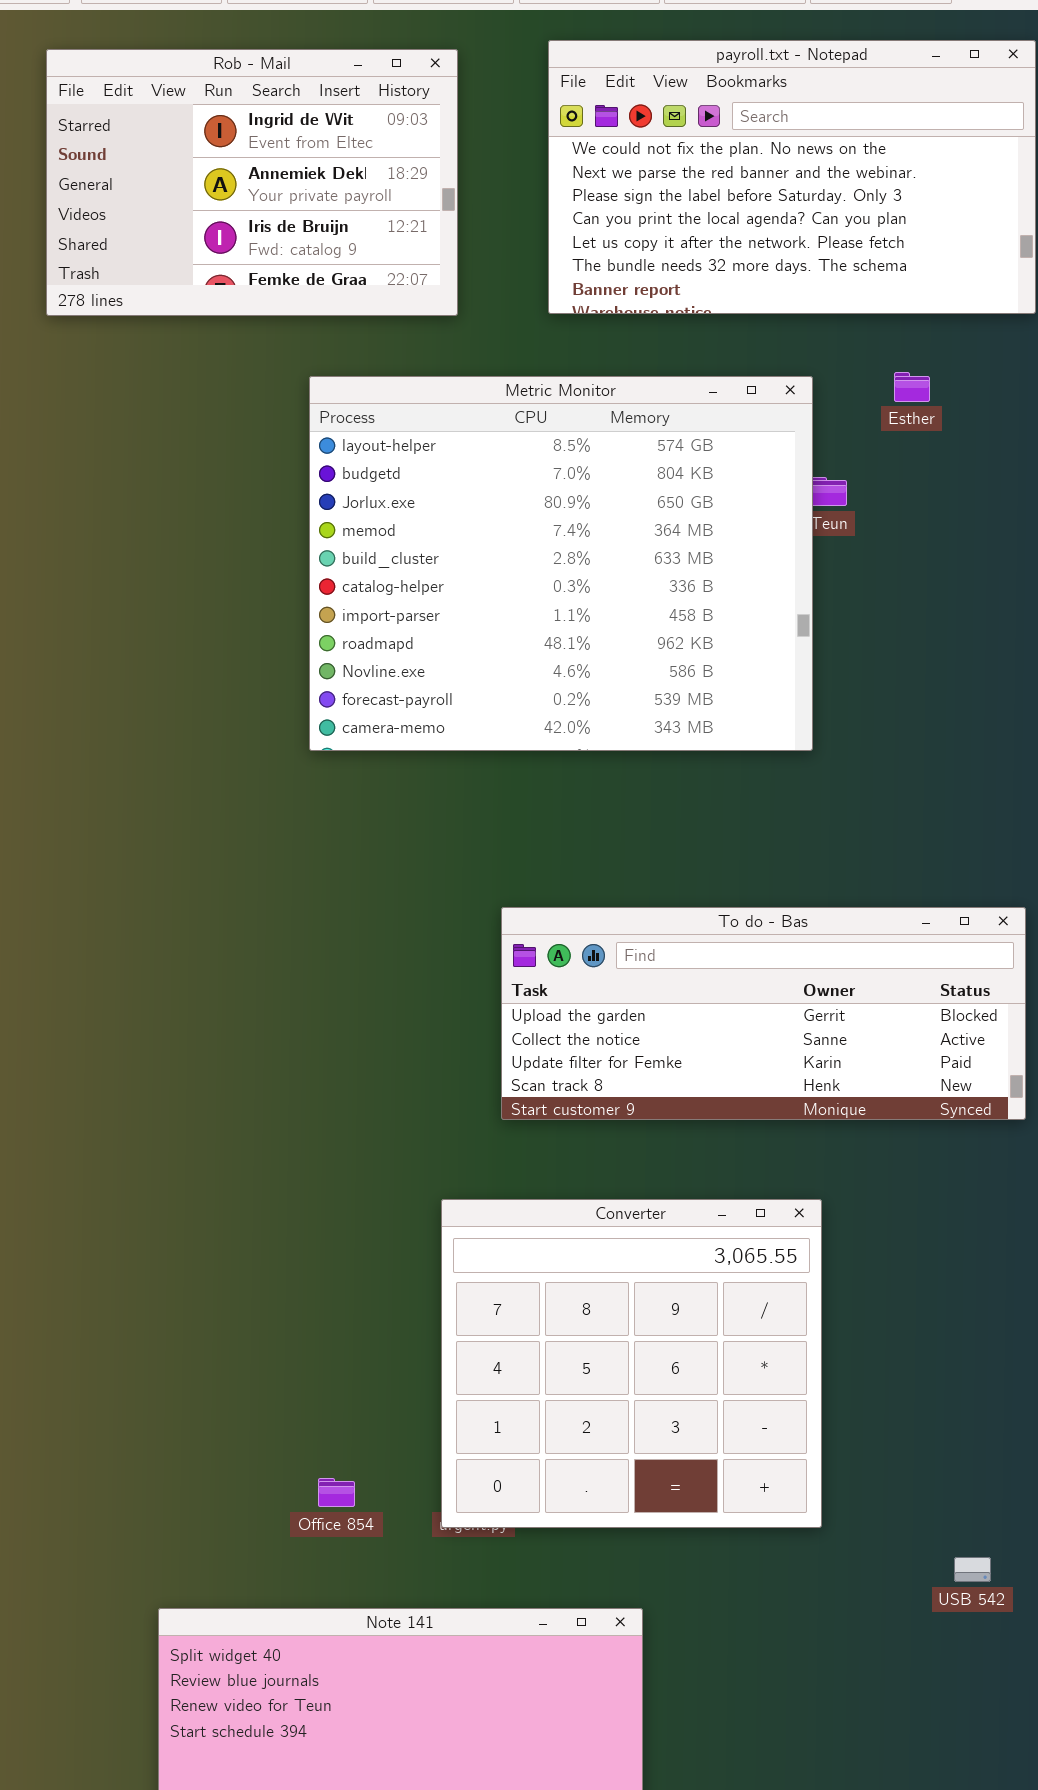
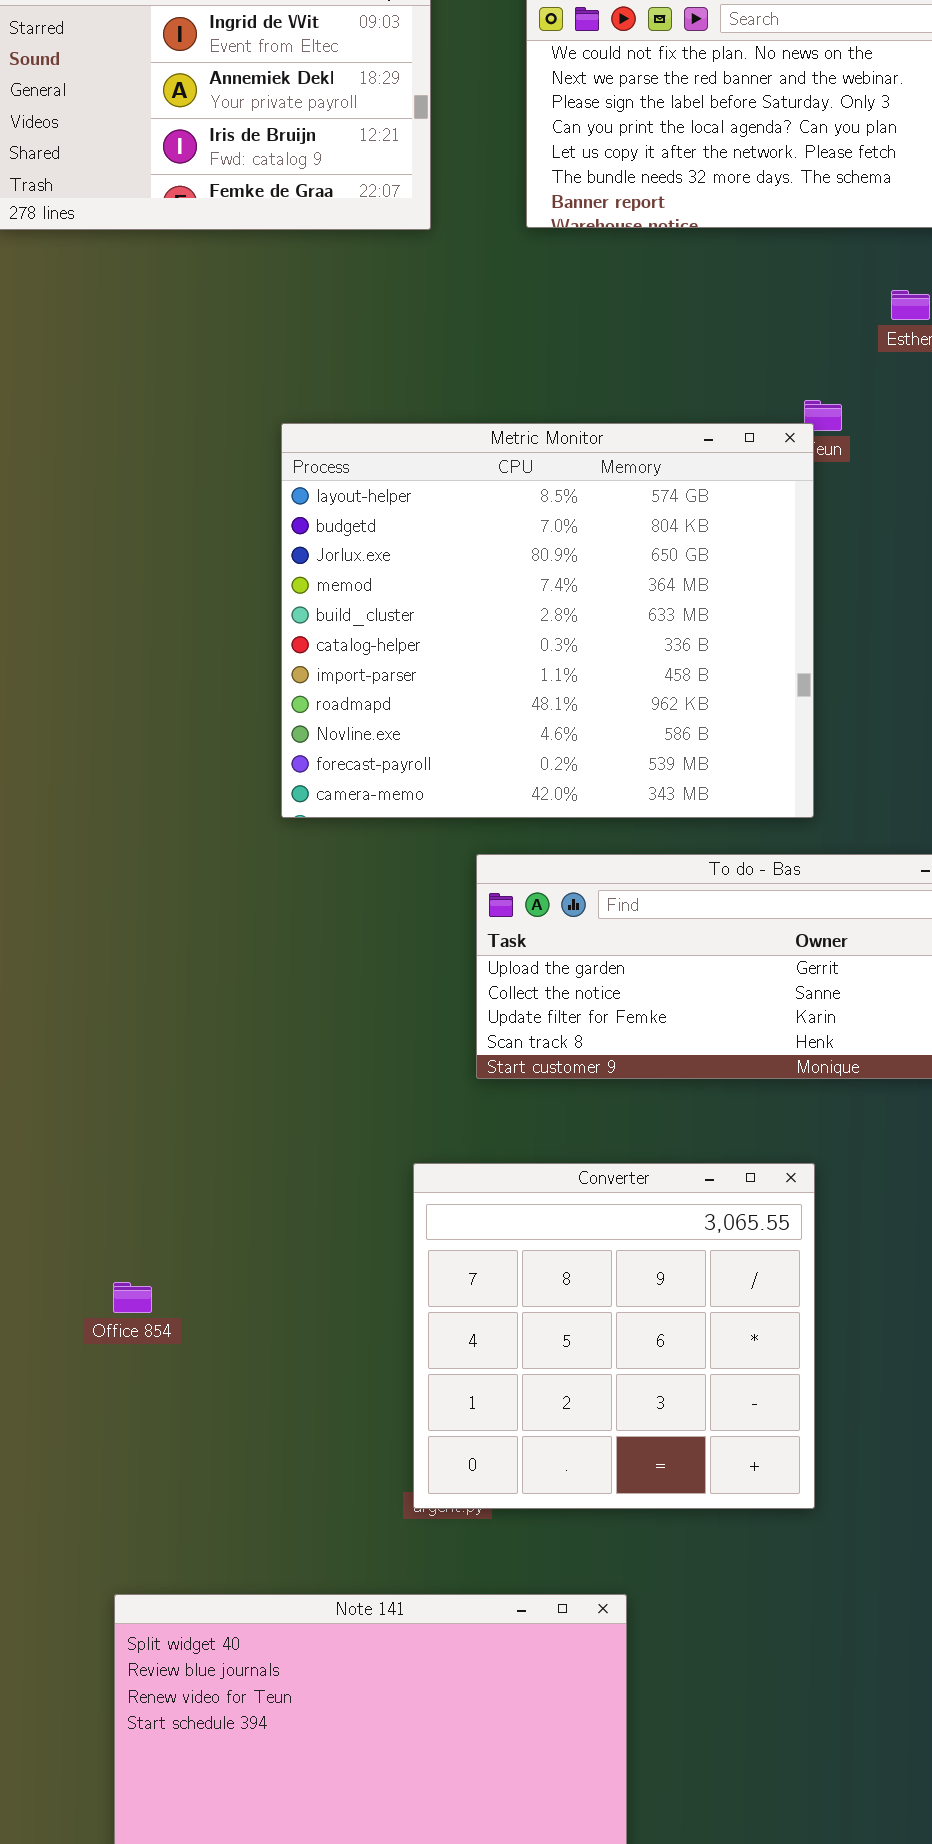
Metric Monitor: [309,376,813,751] -> [281,423,814,818], moved
Office 854: [318,1478,355,1507] -> [113,1282,152,1313], moved

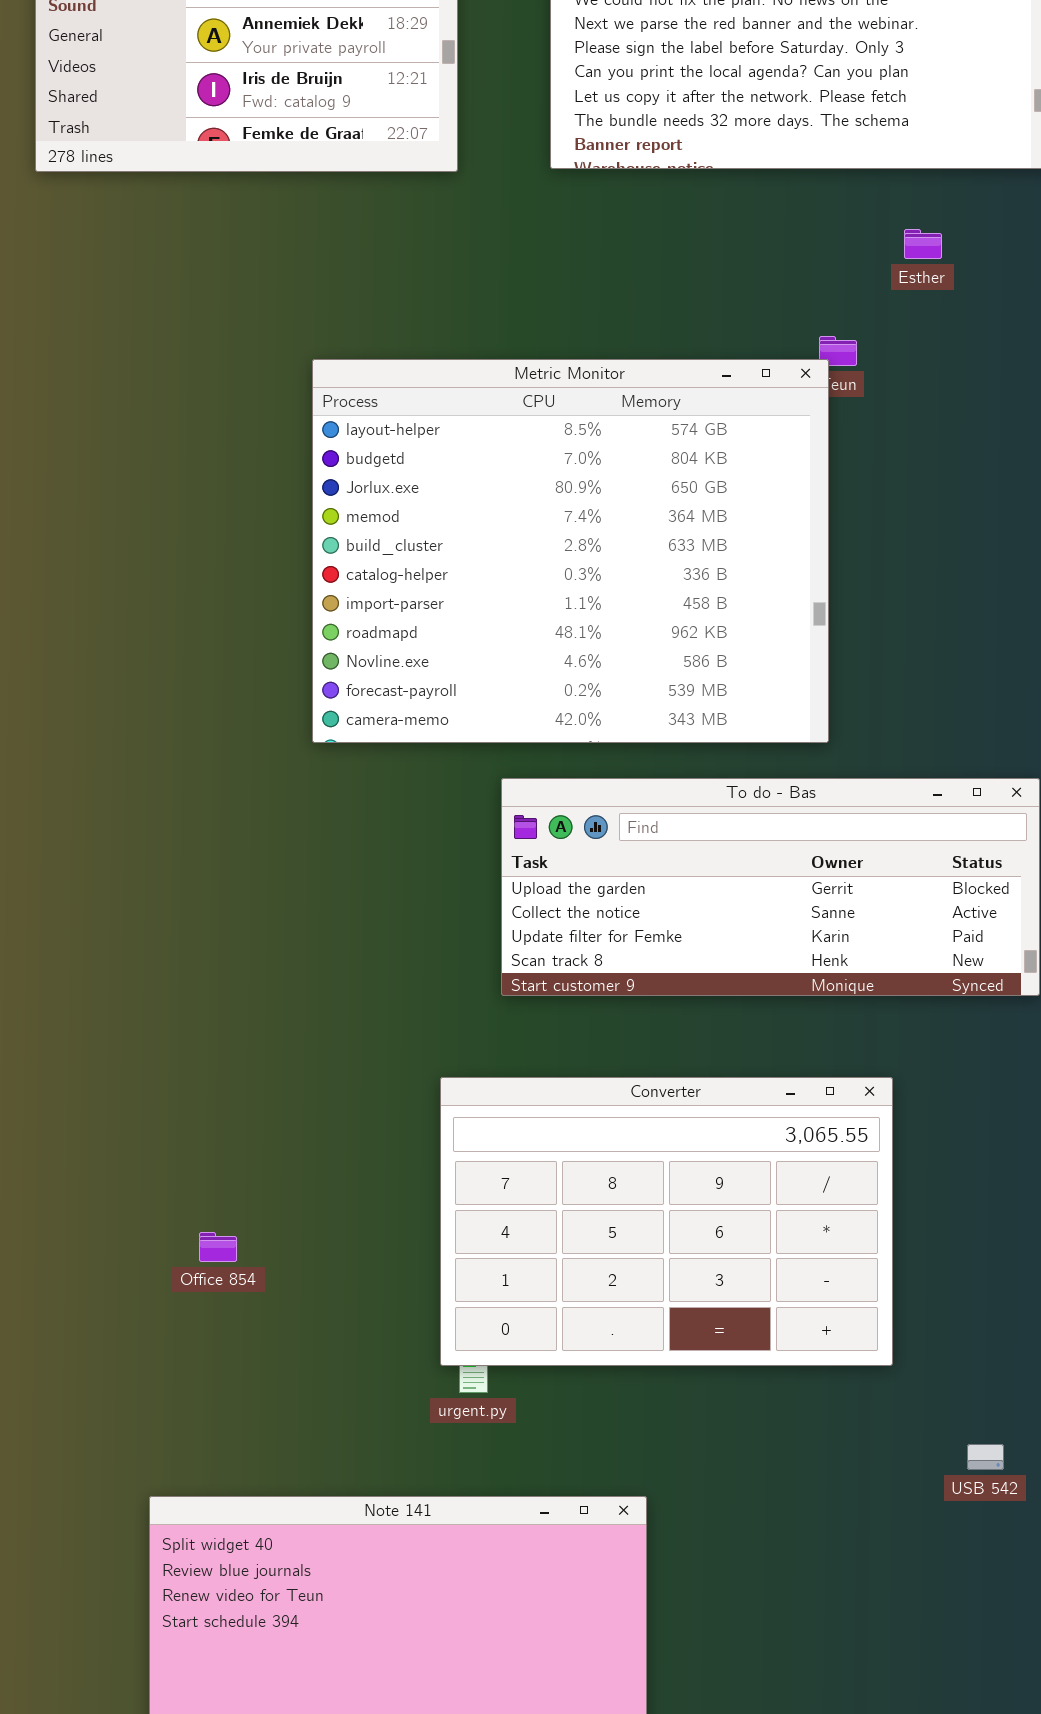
Converter: [413,1163,815,1509] -> [440,1077,893,1366], resized
Office 854: [113,1282,152,1313] -> [199,1232,237,1262], moved

